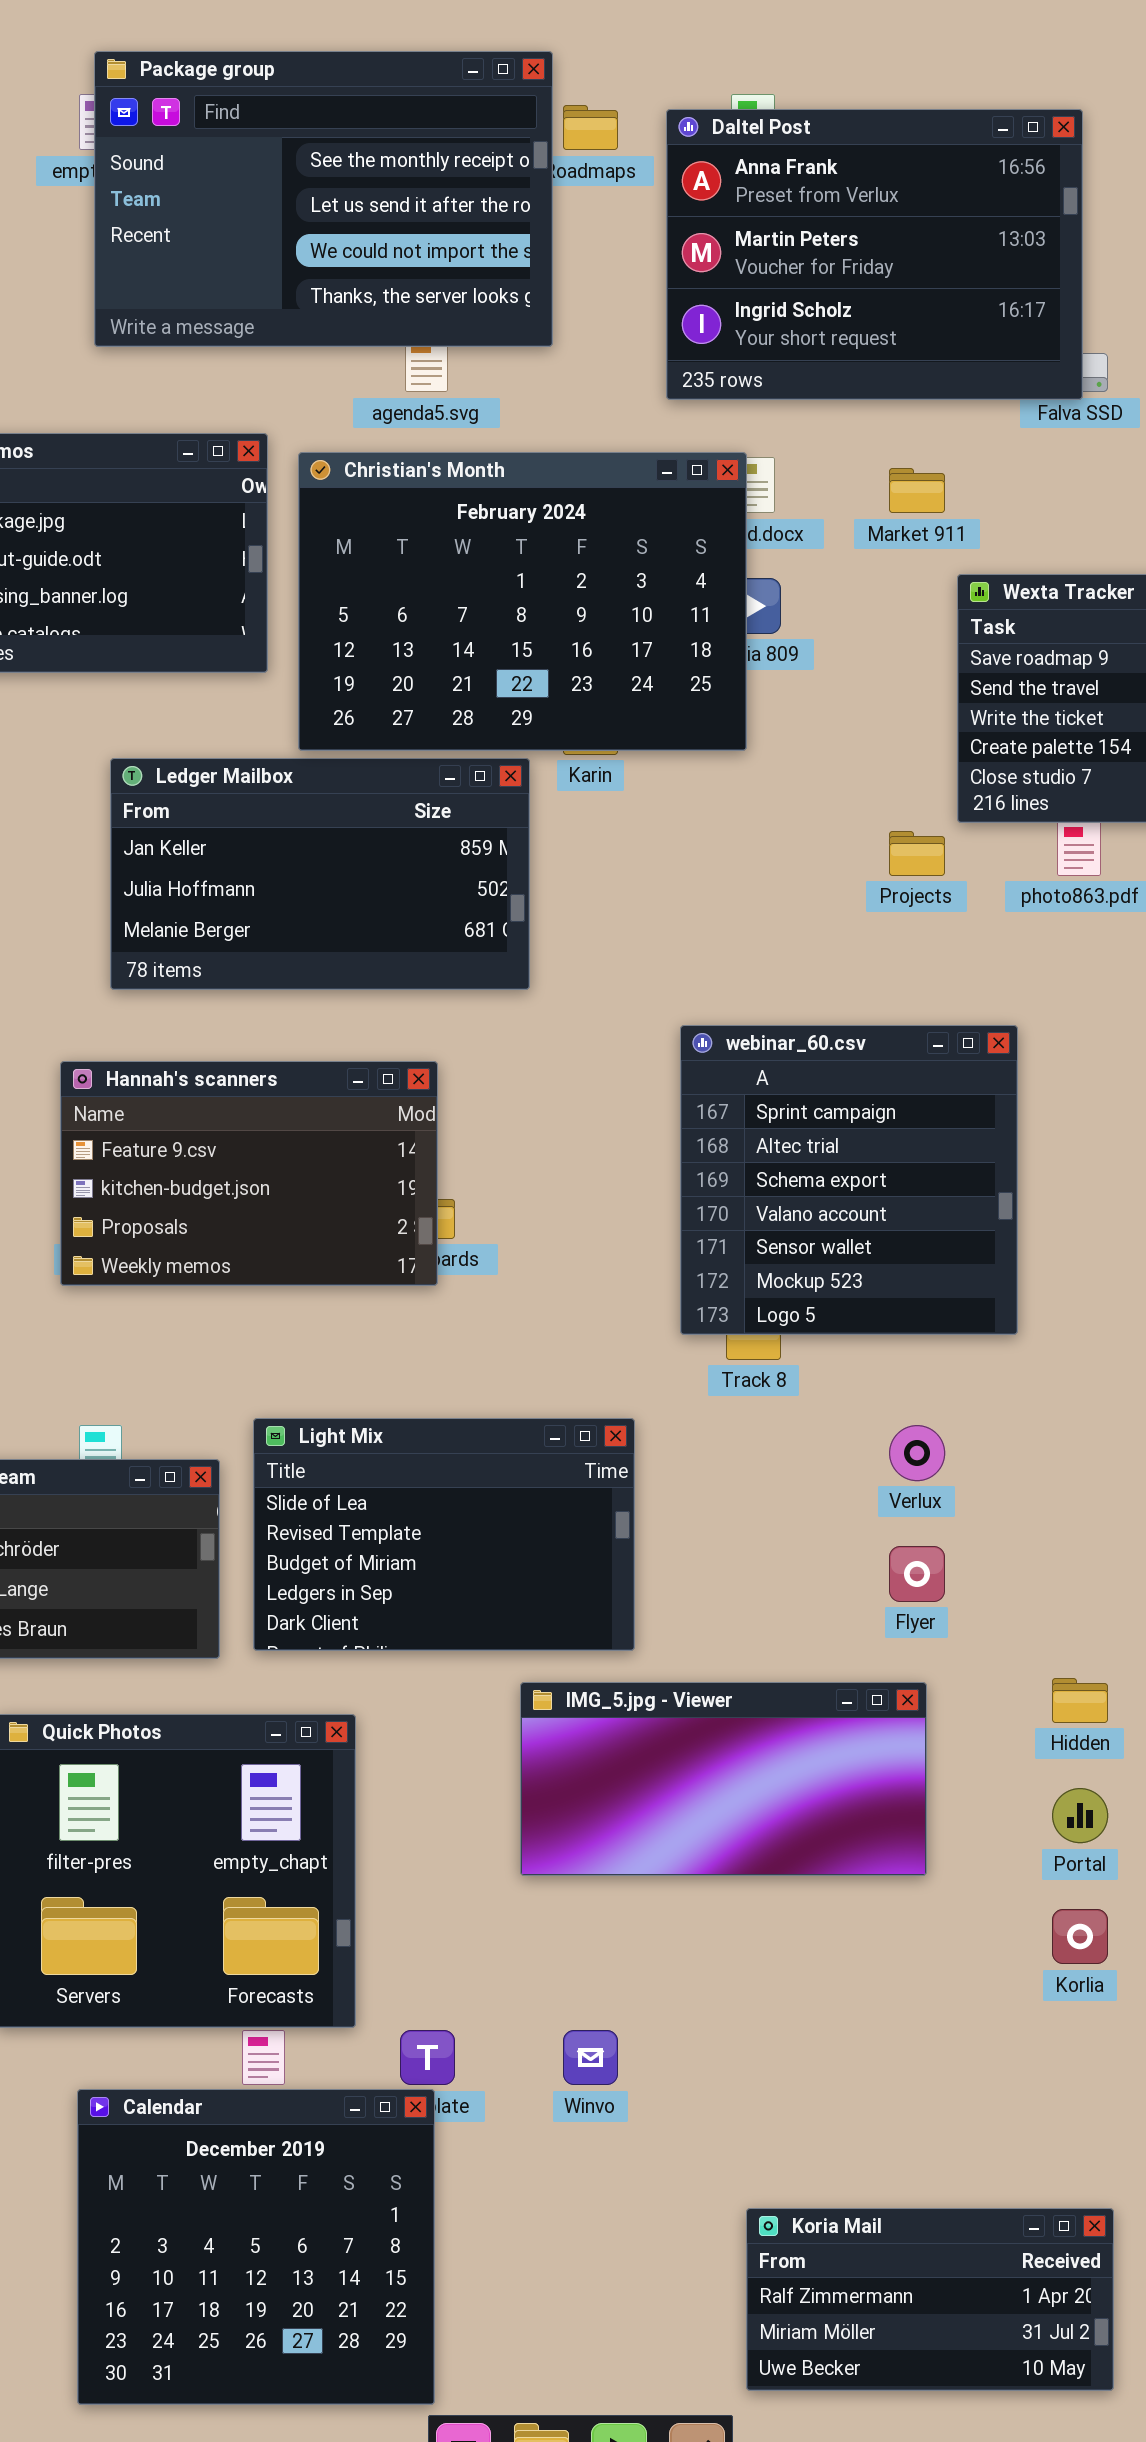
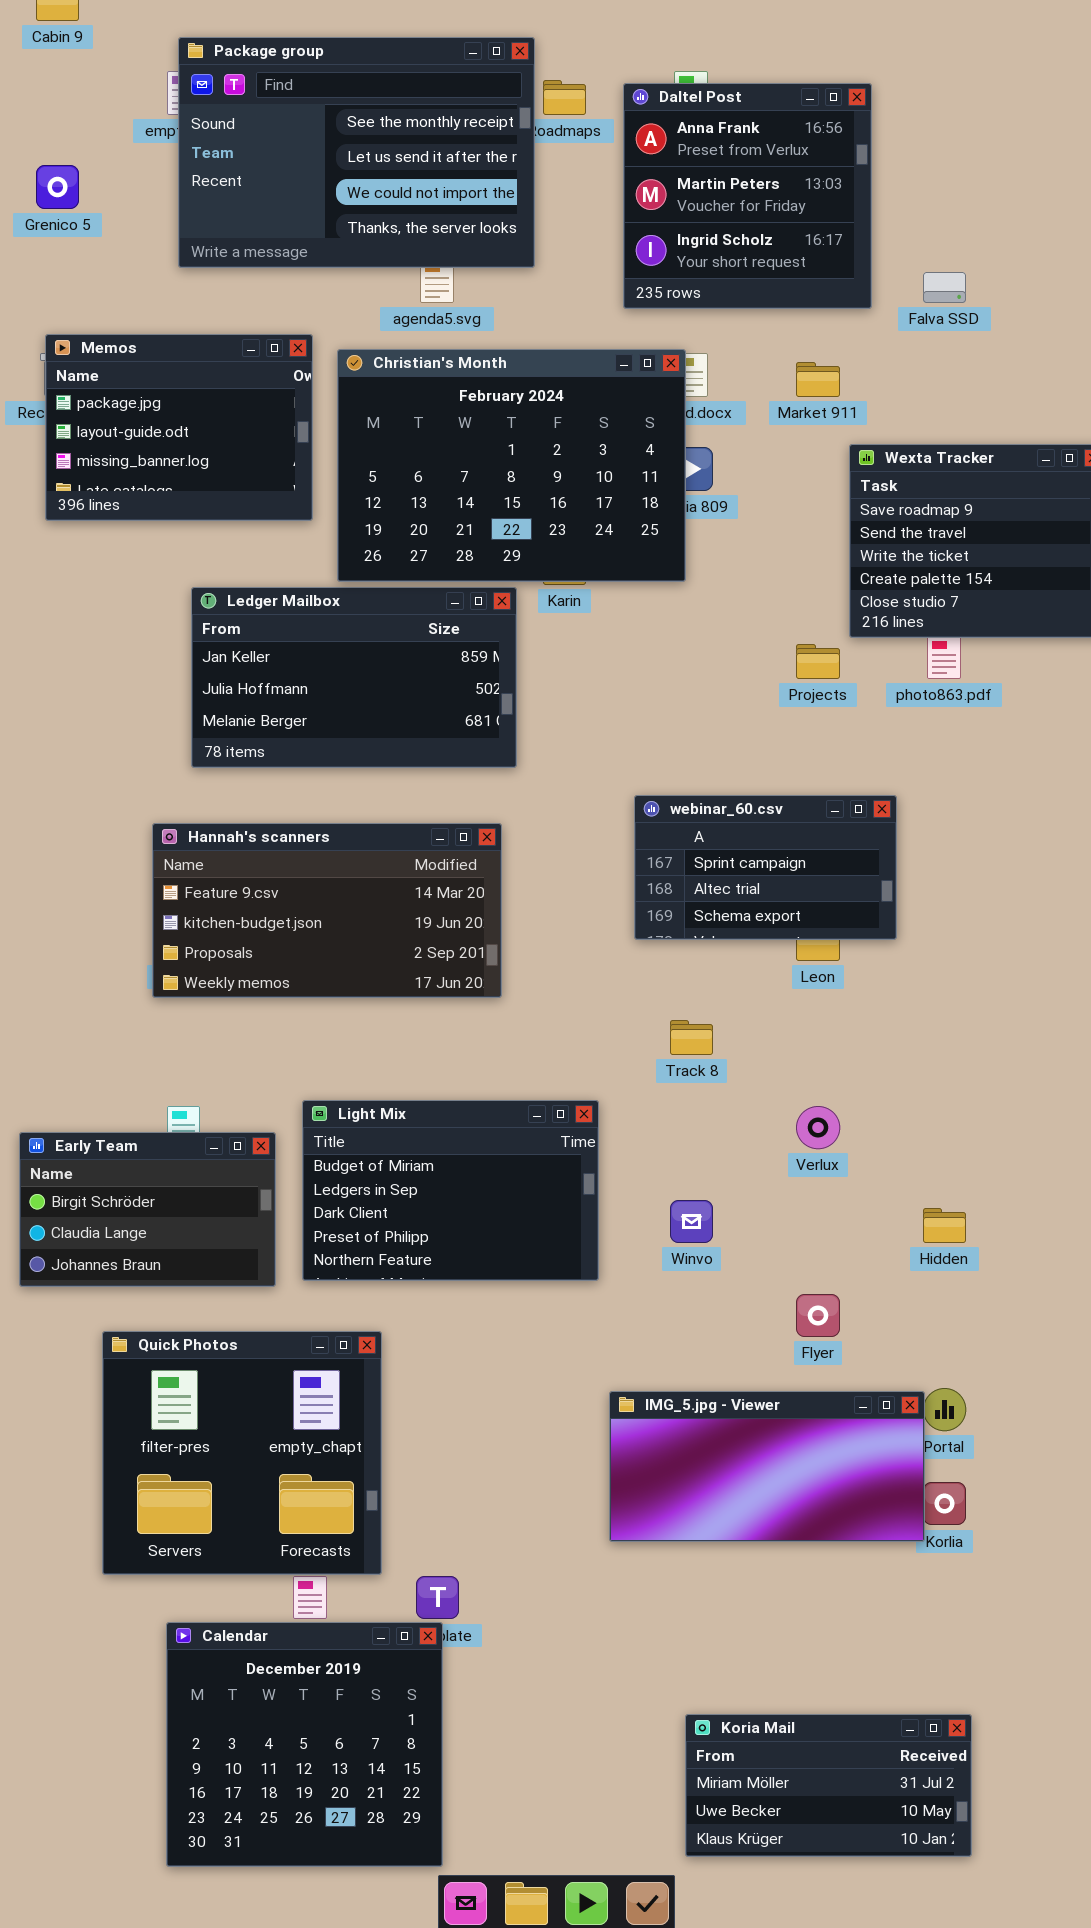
Daltel Post: [666,109,1083,400] -> [623,83,872,309], resized
webinar_60.csv: [680,1025,1018,1335] -> [634,795,897,940], resized
Hannah's scanners: [60,1061,438,1286] -> [152,823,502,998], resized
Light Mix: [253,1418,635,1651] -> [302,1100,599,1281], scrolled down 2 rows
Flyer: [889,1546,945,1602] -> [796,1294,840,1337], moved
Hidden: [1052,1678,1108,1723] -> [923,1208,966,1243], moved
IMG_5.jpg - Viewer: [520,1682,927,1876] -> [609,1391,925,1542], moved
Winvo: [563,2030,618,2085] -> [670,1200,713,1243], moved
Koria Mail: [746,2208,1114,2391] -> [685,1714,972,1857], scrolled down 1 row

